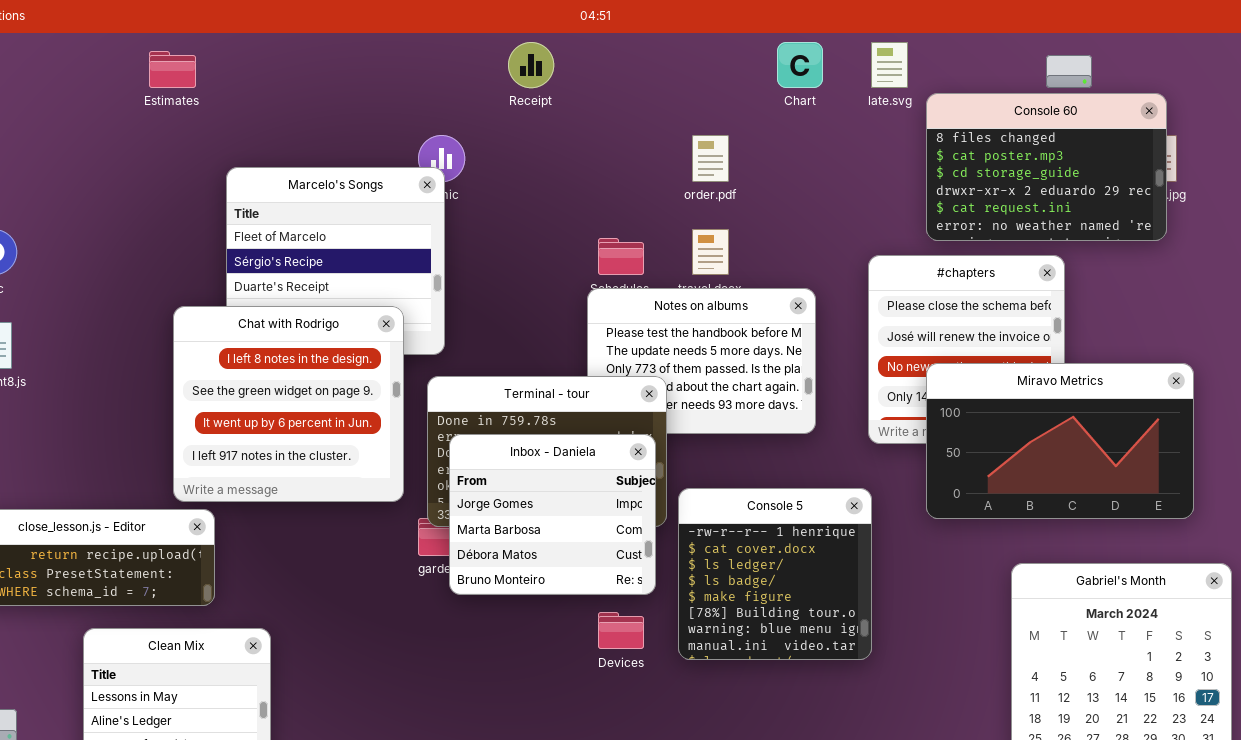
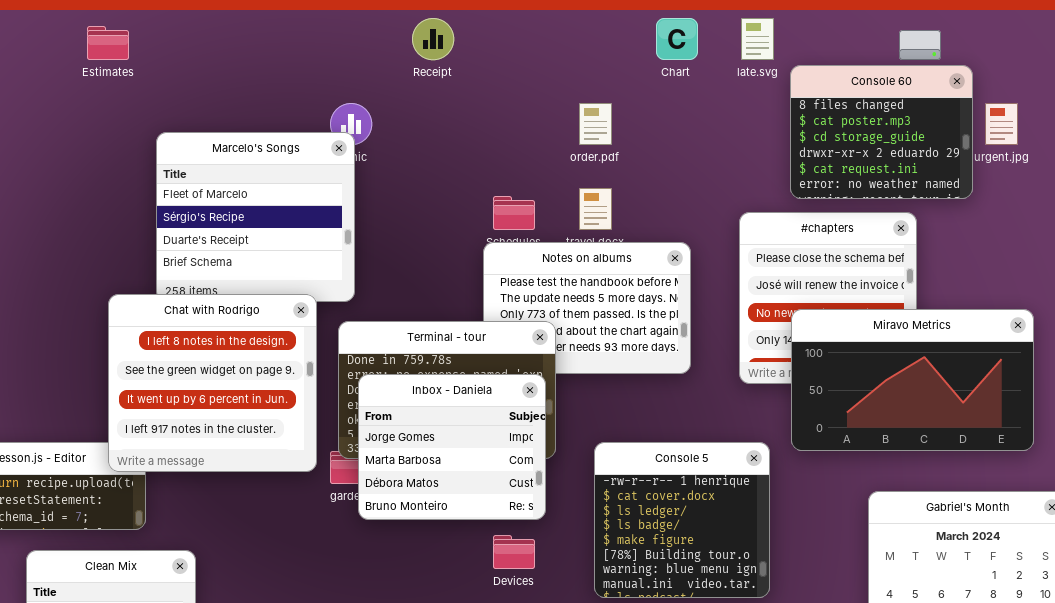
Console 60: [926,93,1167,241] -> [790,65,973,199], resized
Chat with Rodrigo: [173,306,404,502] -> [108,294,317,472], moved
Console 5: [678,488,872,660] -> [594,442,770,598], moved

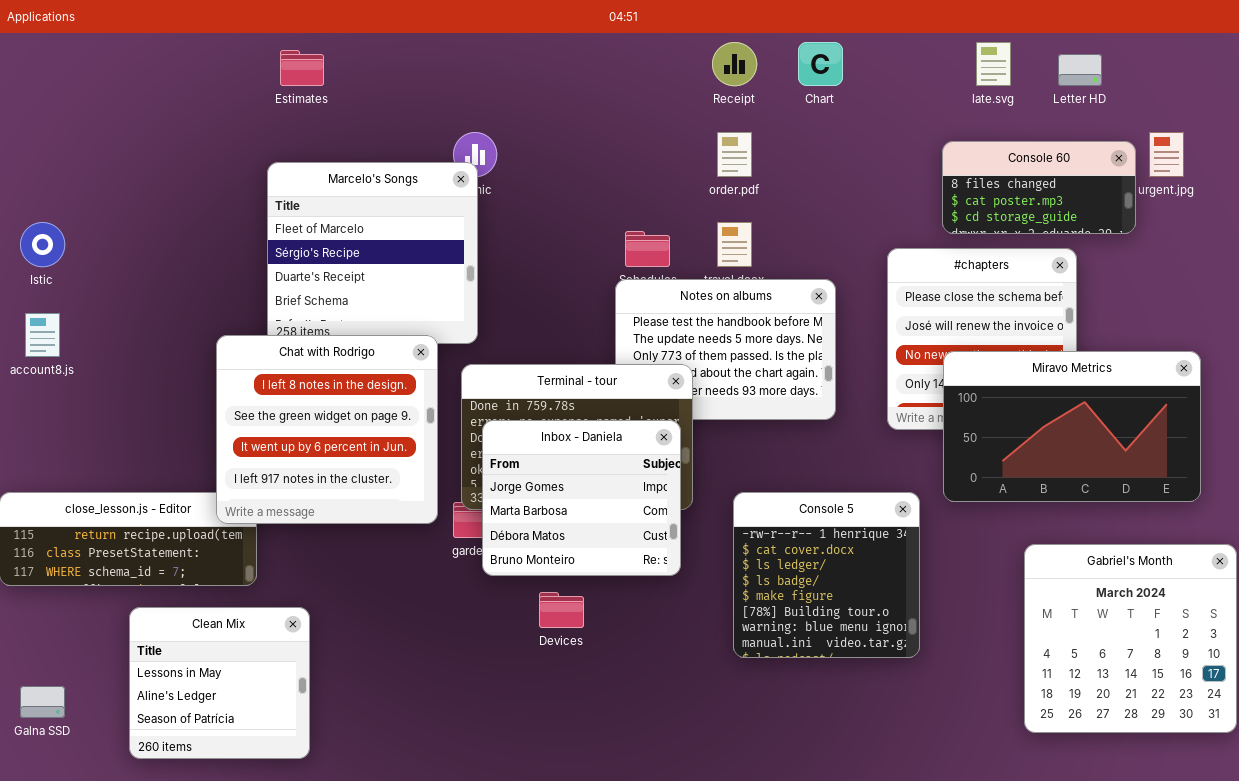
Receipt: [412,18,454,60] -> [712,42,757,86], moved
late.svg: [741,18,774,60] -> [976,42,1011,86], moved
Estimates: [87,26,129,60] -> [280,50,324,86], moved
Console 60: [790,65,973,199] -> [942,141,1136,234], resized
Devices: [493,535,535,569] -> [539,592,584,628], moved

